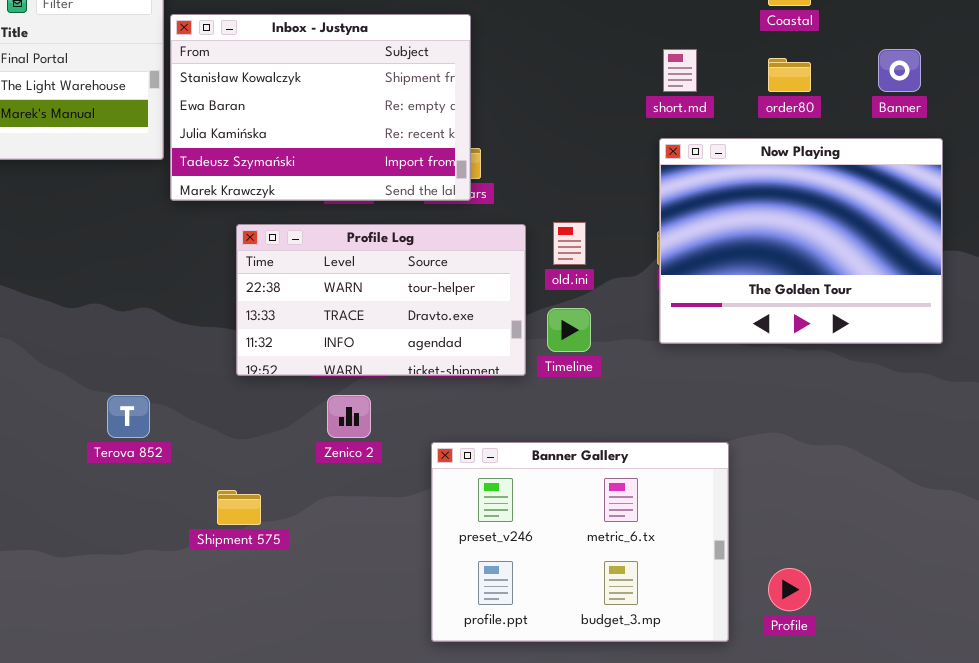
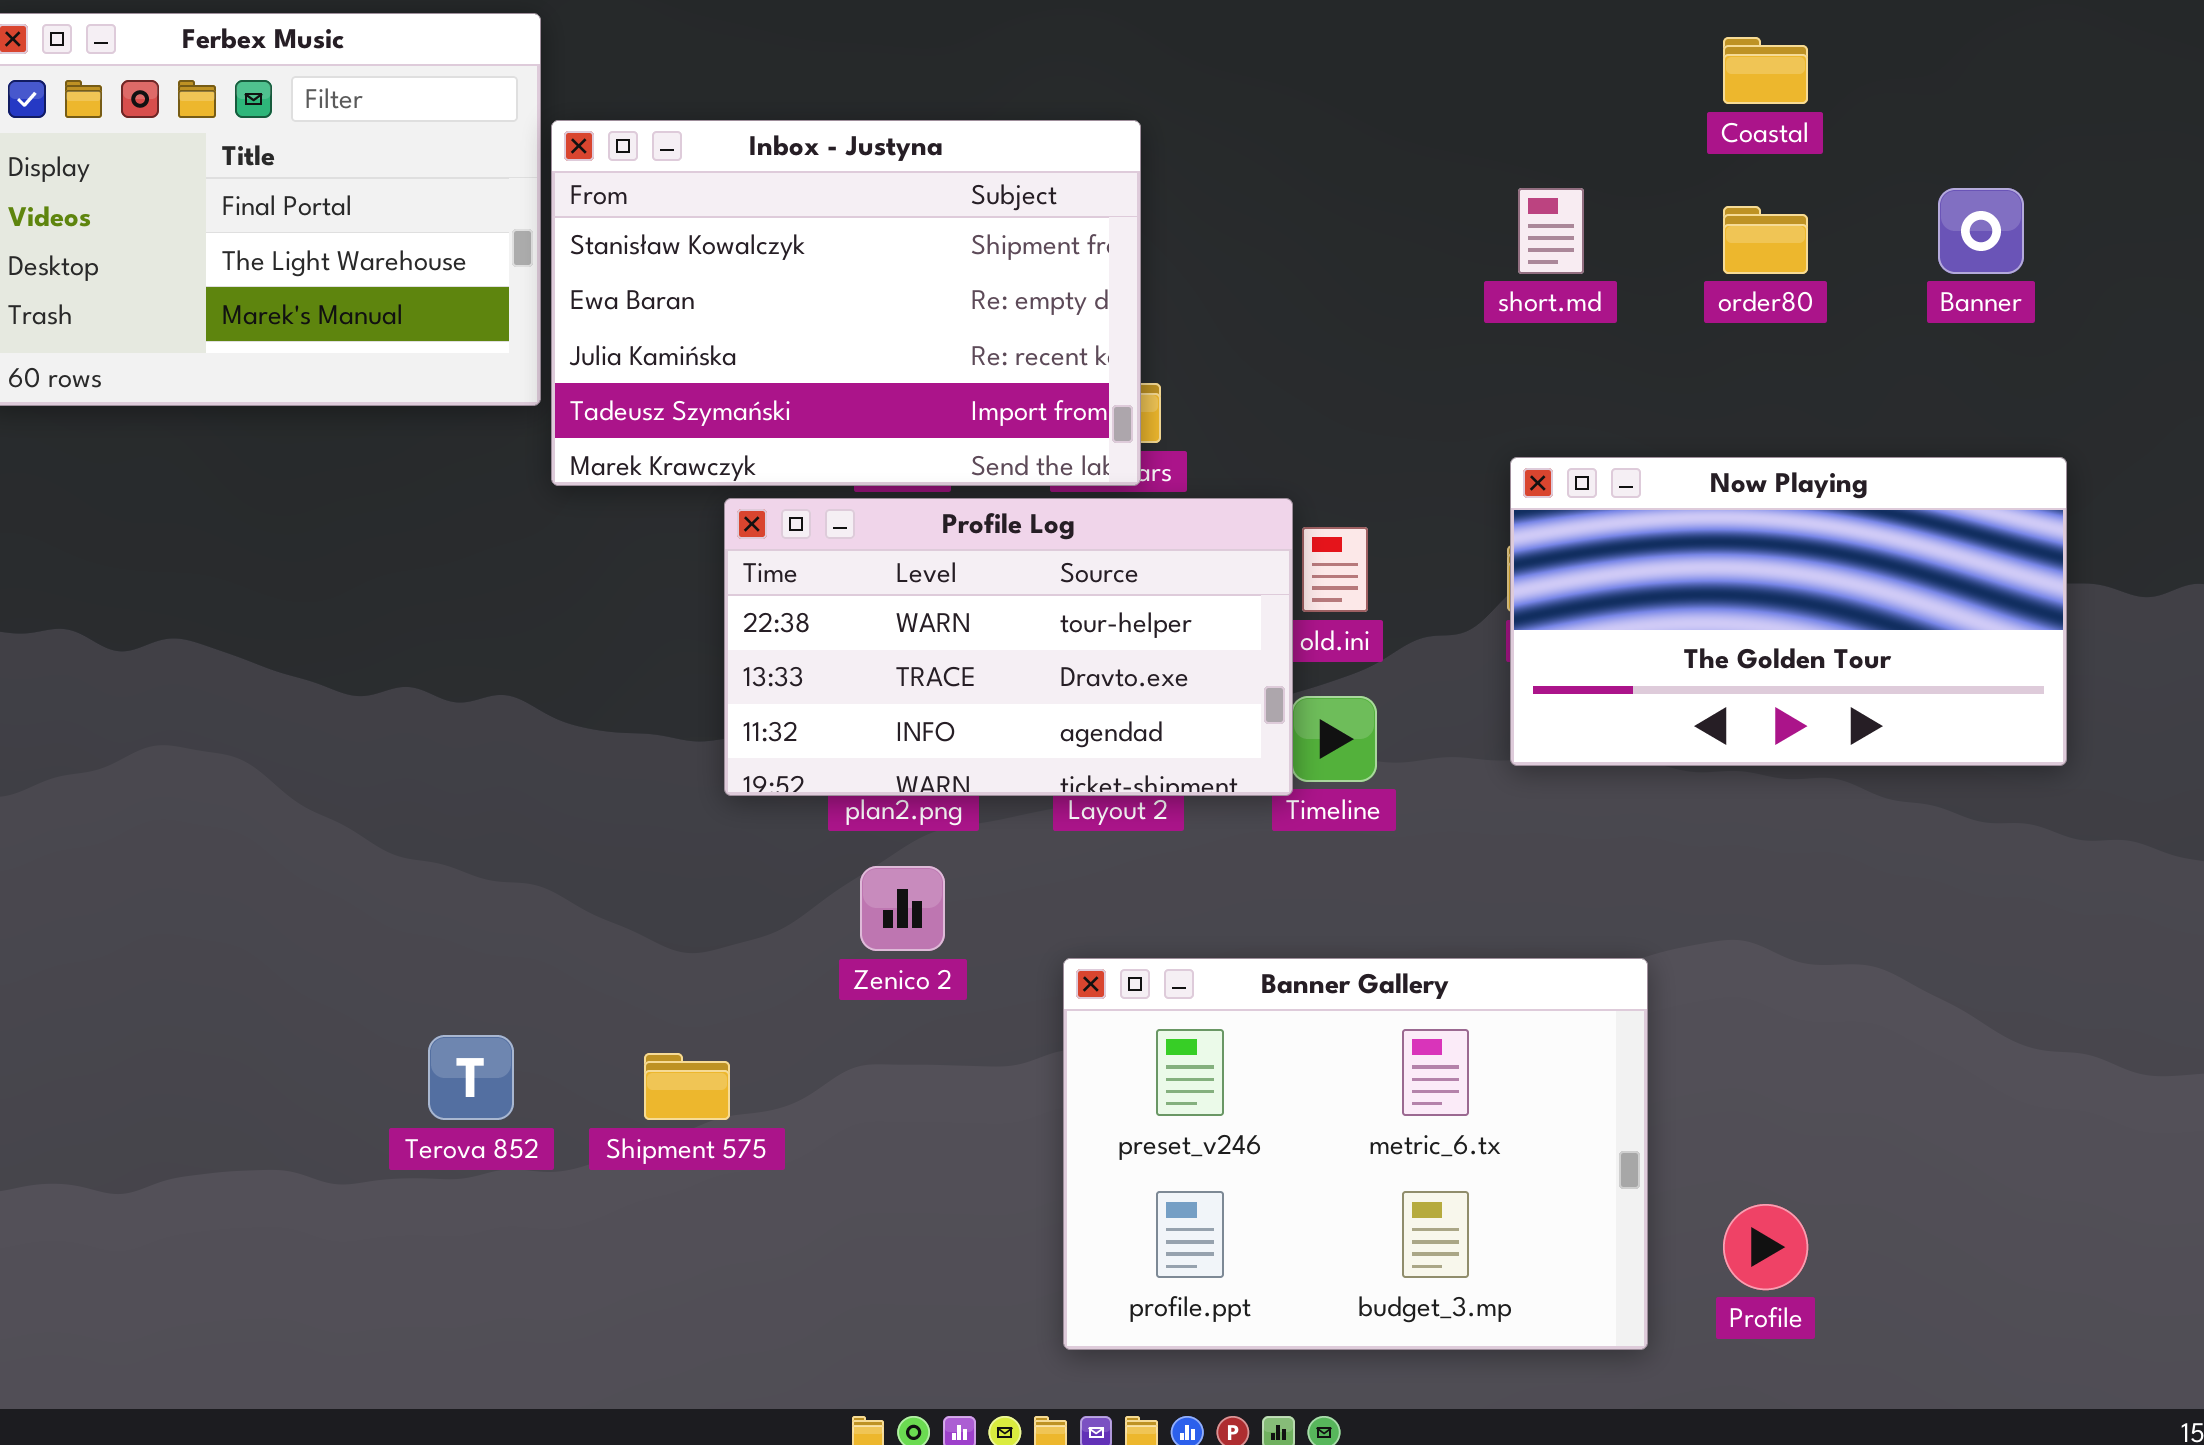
Now Playing: [659,138,943,344] -> [1510,457,2067,766], resized
Profile Log: [236,224,526,376] -> [724,498,1293,796], moved
Terova 852: [107,395,150,438] -> [428,1035,514,1120], moved

